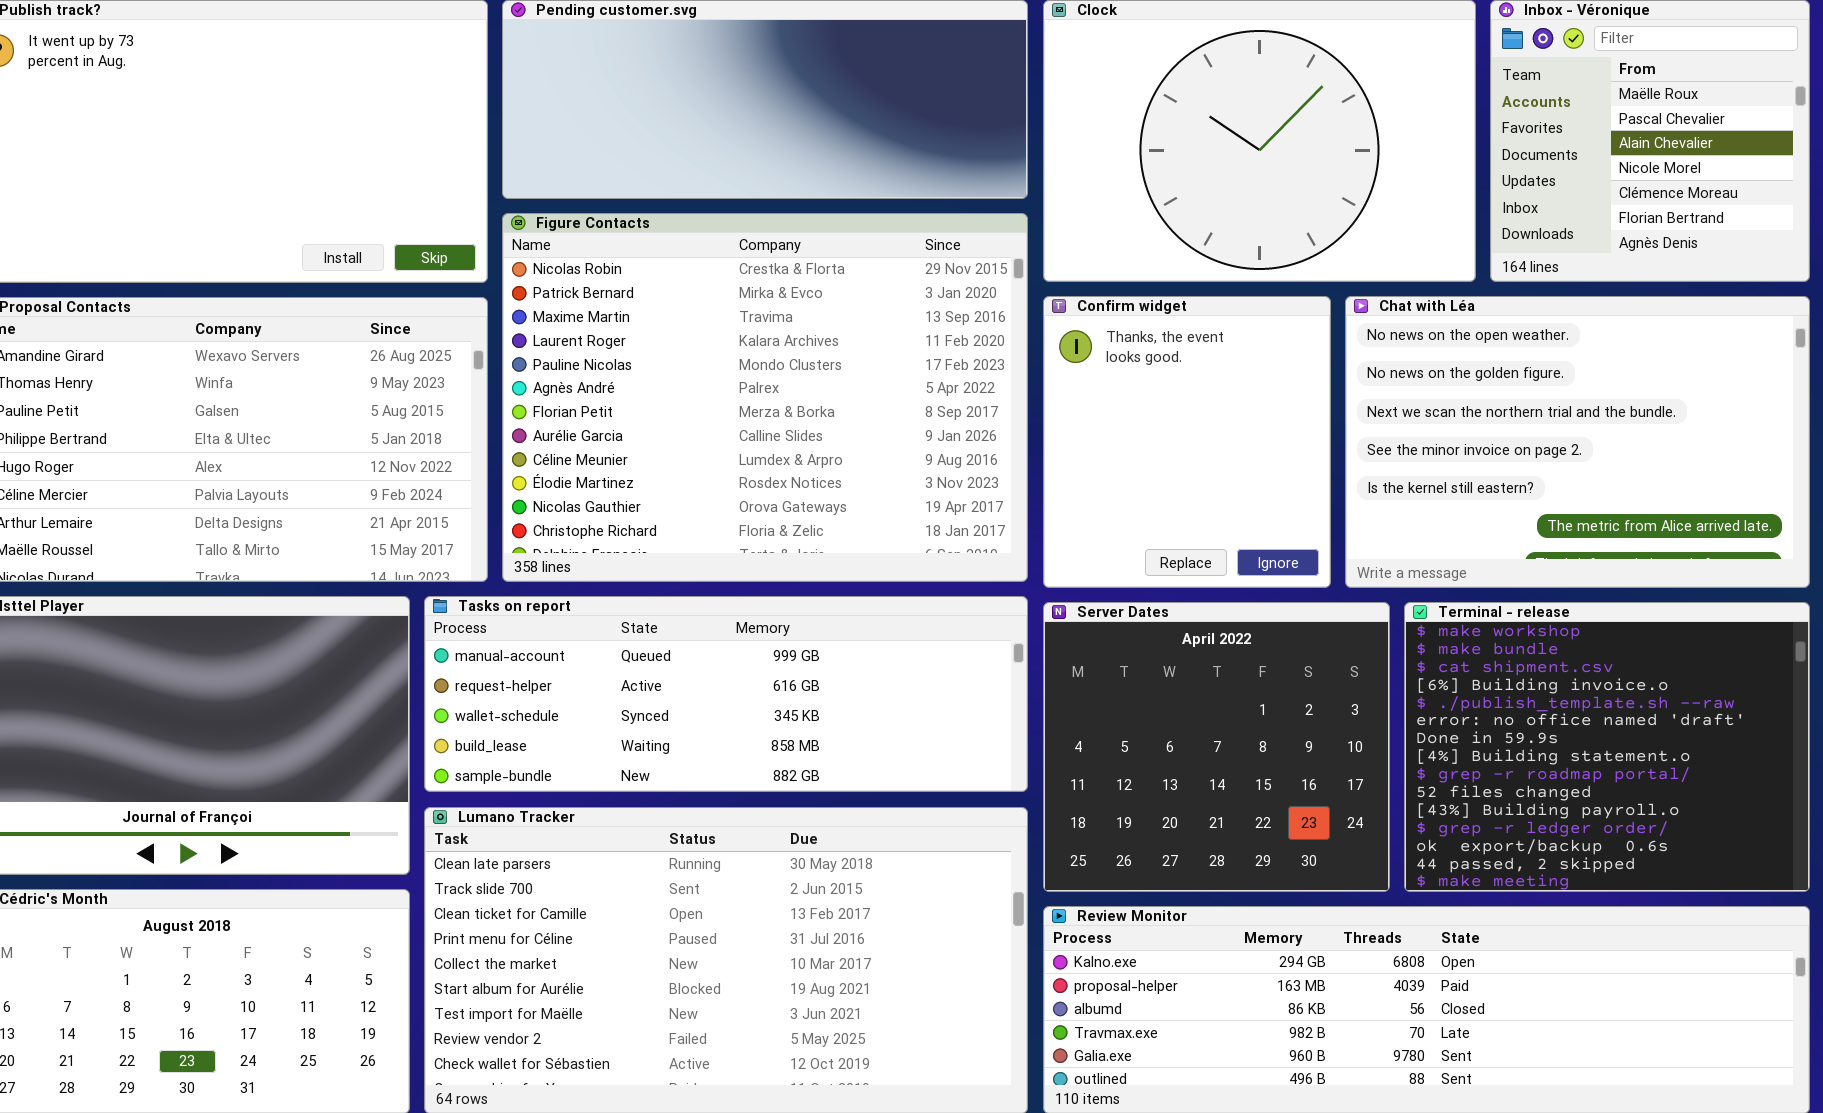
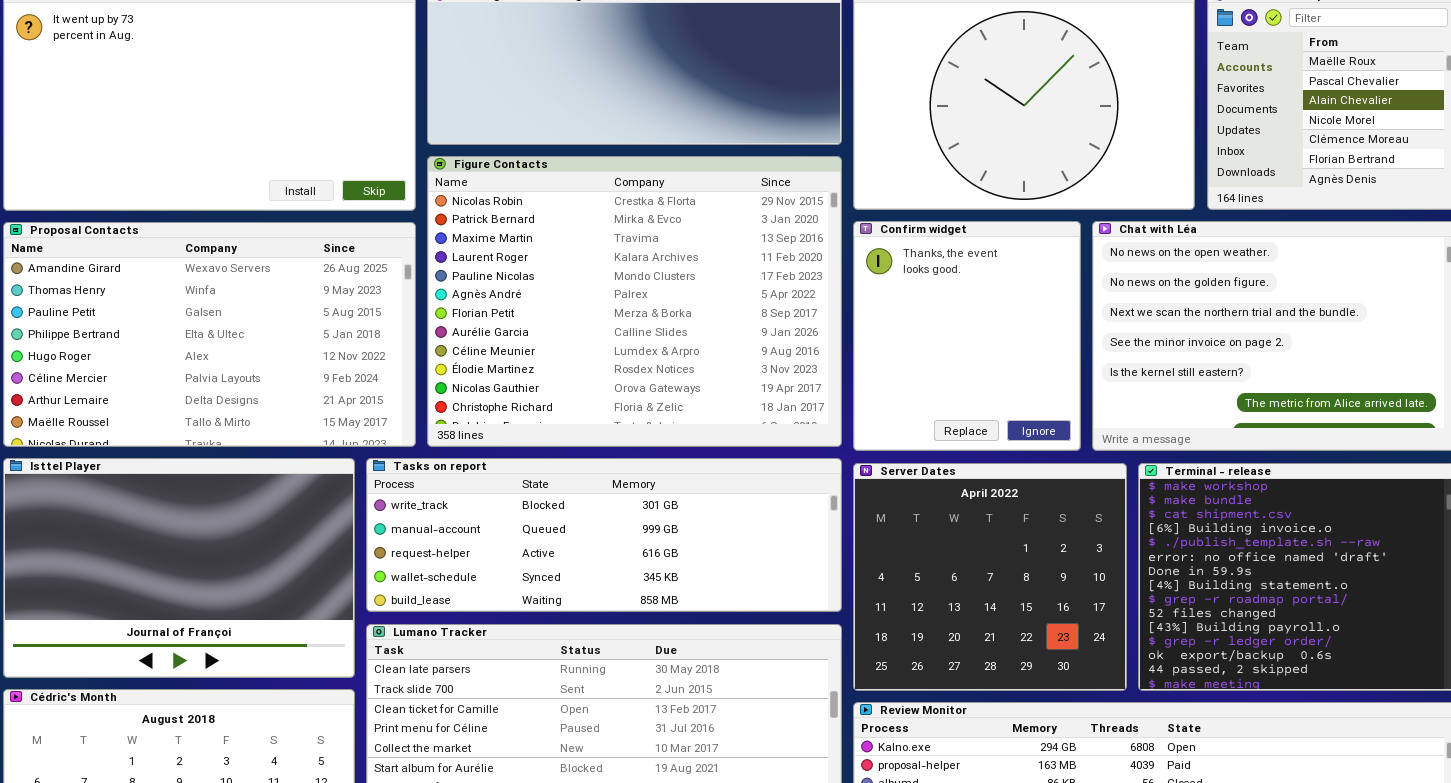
Tasks on report: [424,596,1028,792] -> [366,458,842,612], scrolled up 1 row

